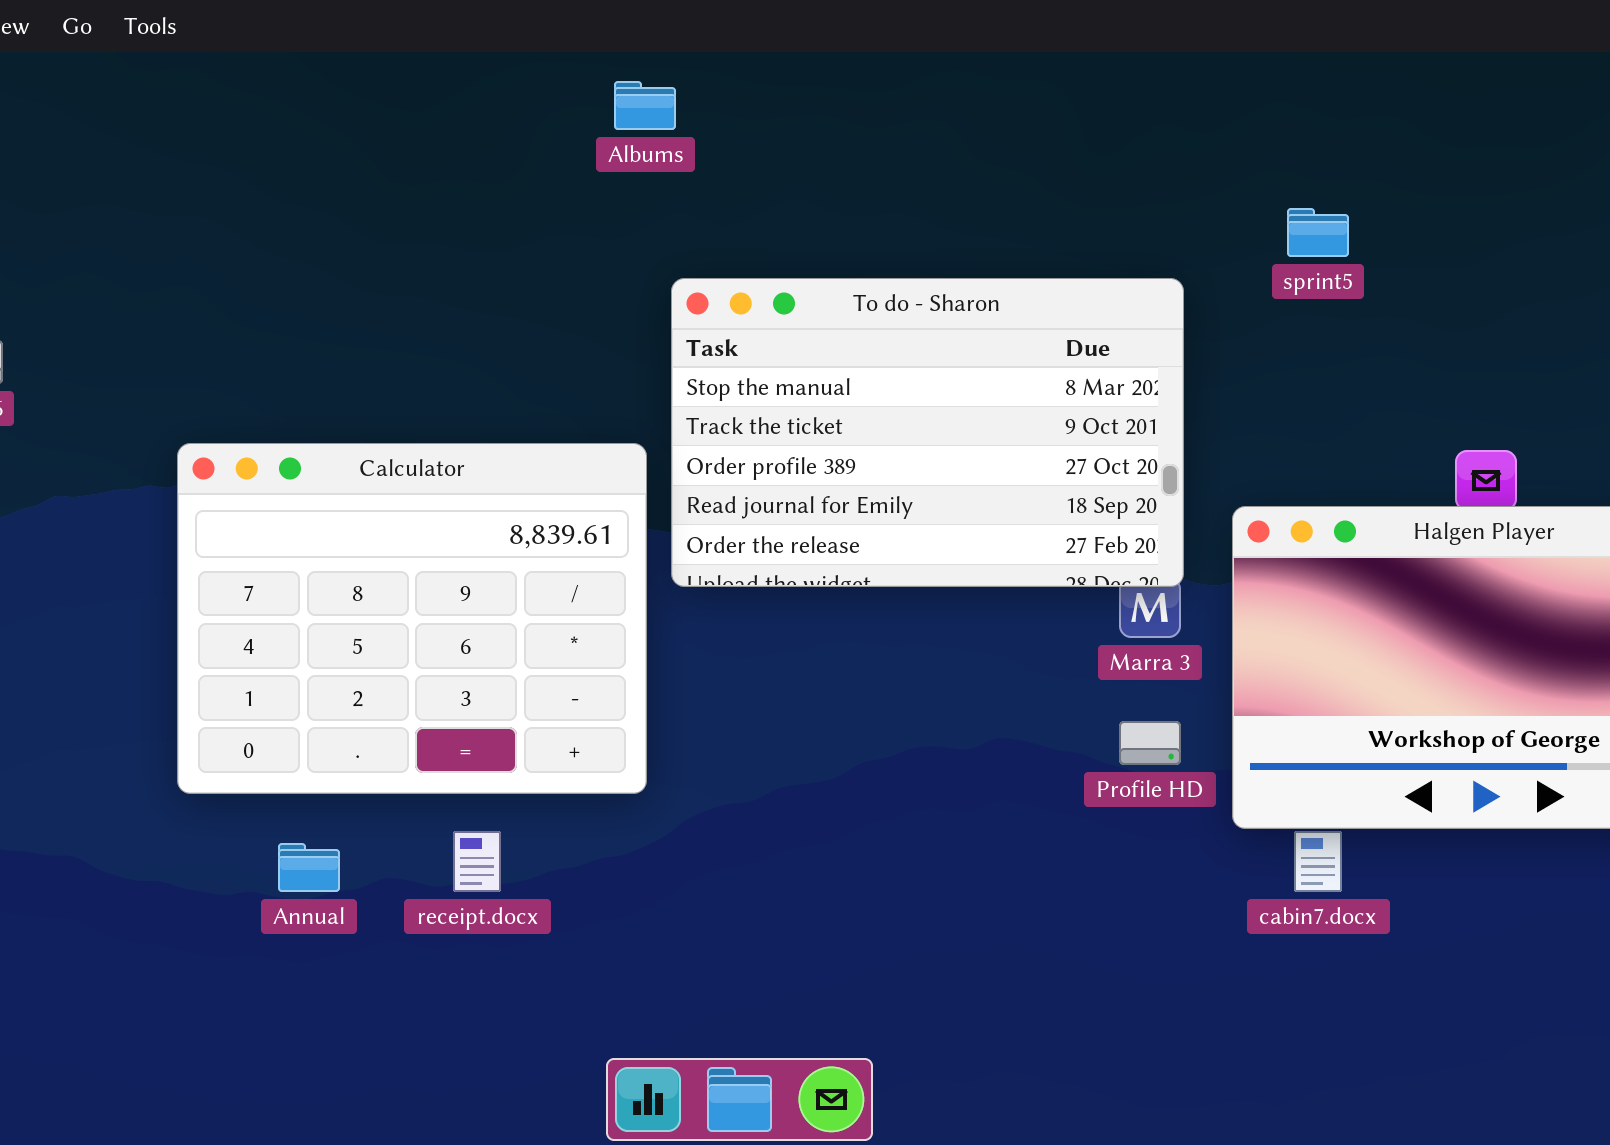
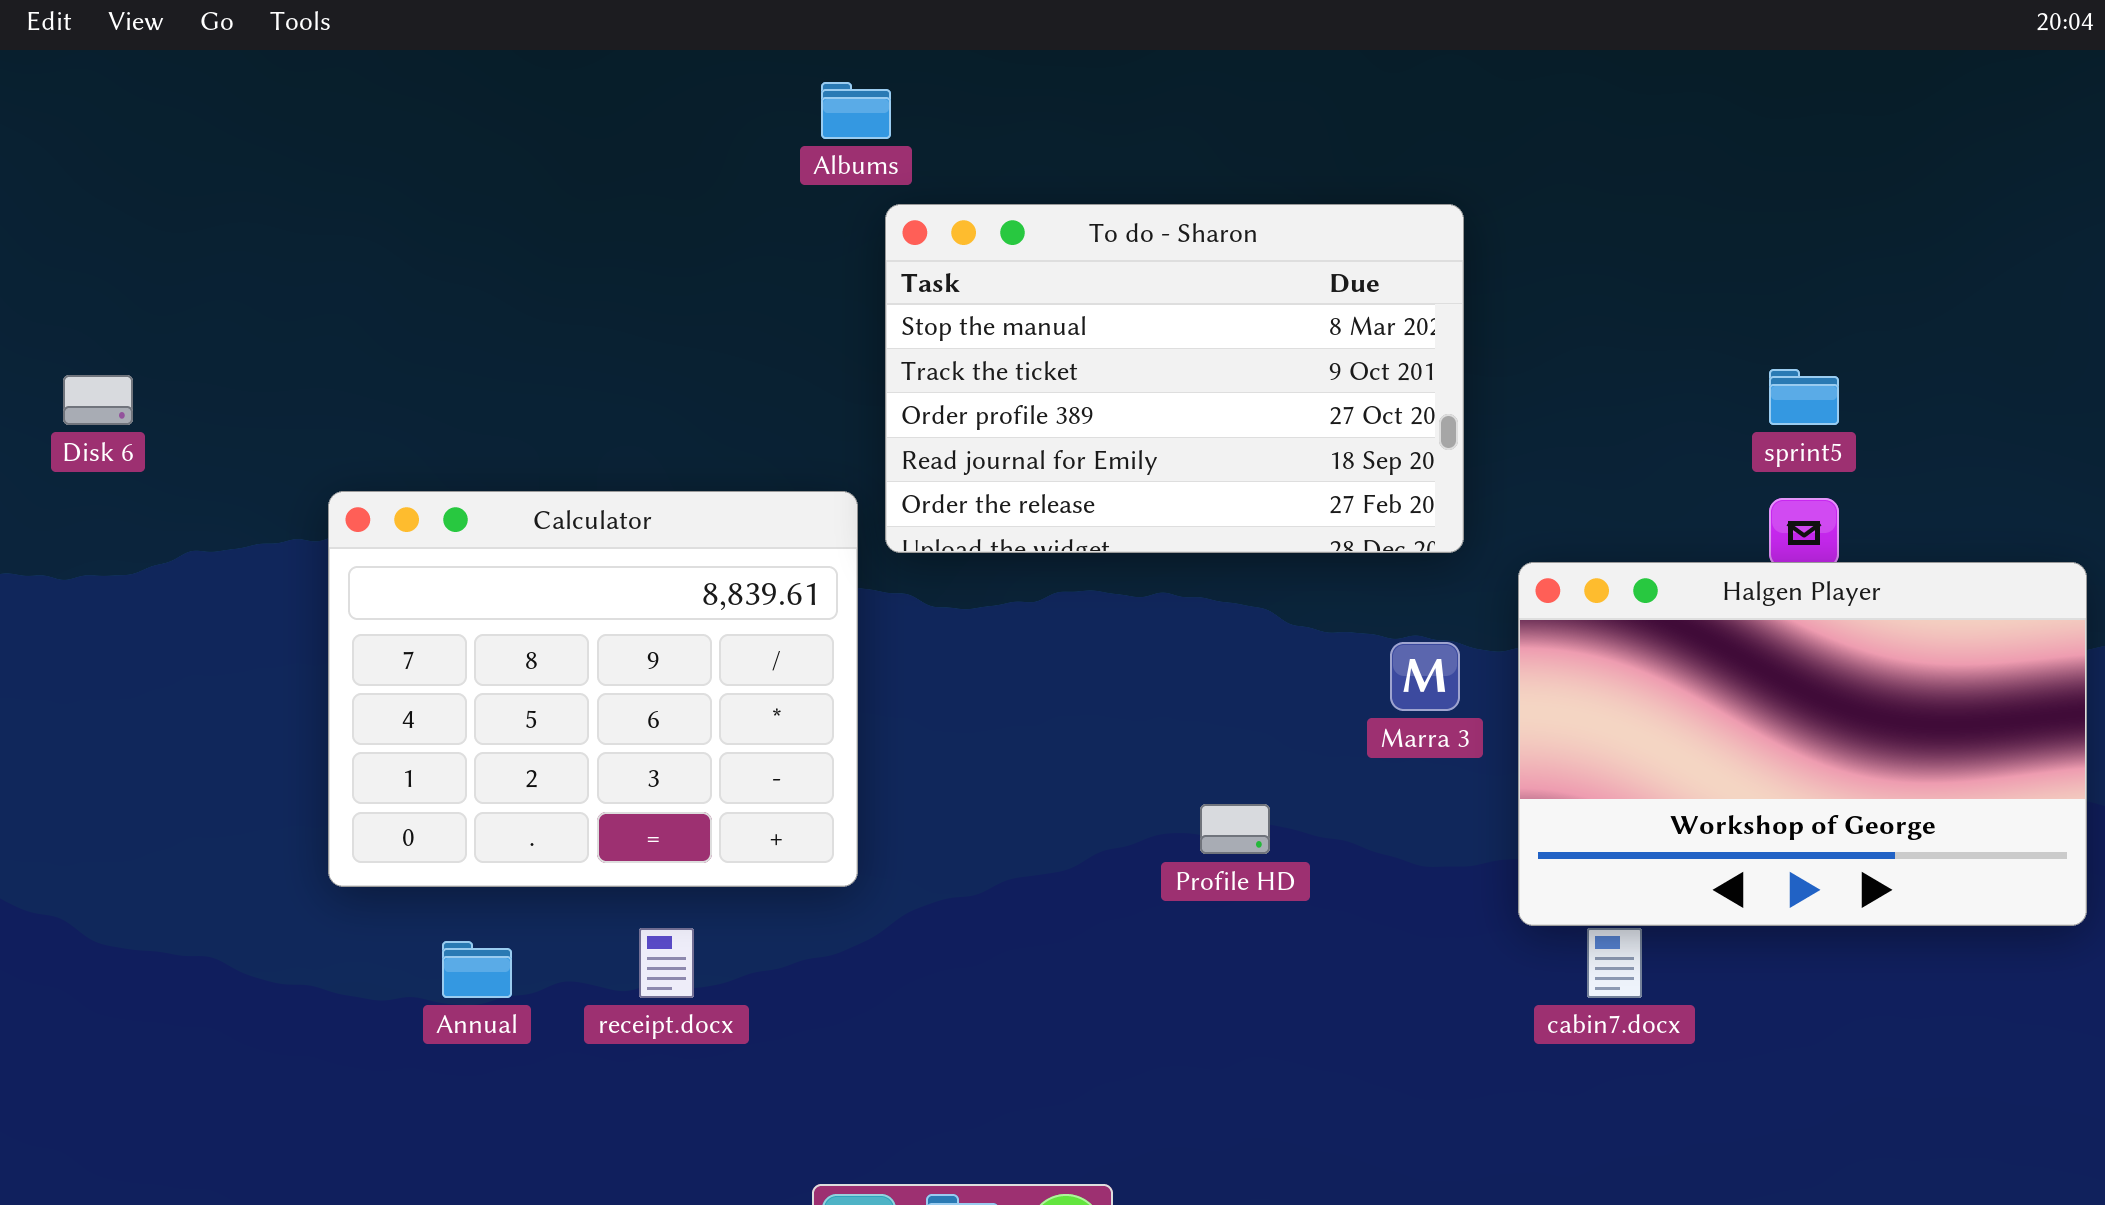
sprint5: [1287,208,1349,257] -> [1769,369,1839,425], moved
To do - Sharon: [671,278,1184,587] -> [885,204,1464,553], moved
Profile HD: [1119,721,1181,765] -> [1200,804,1270,854], moved

